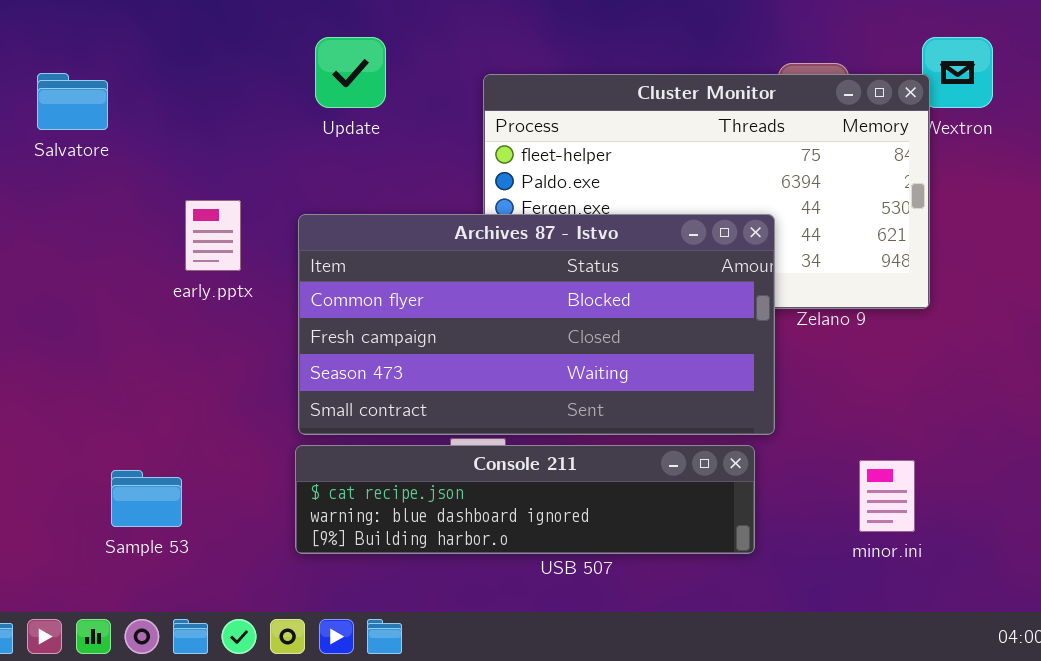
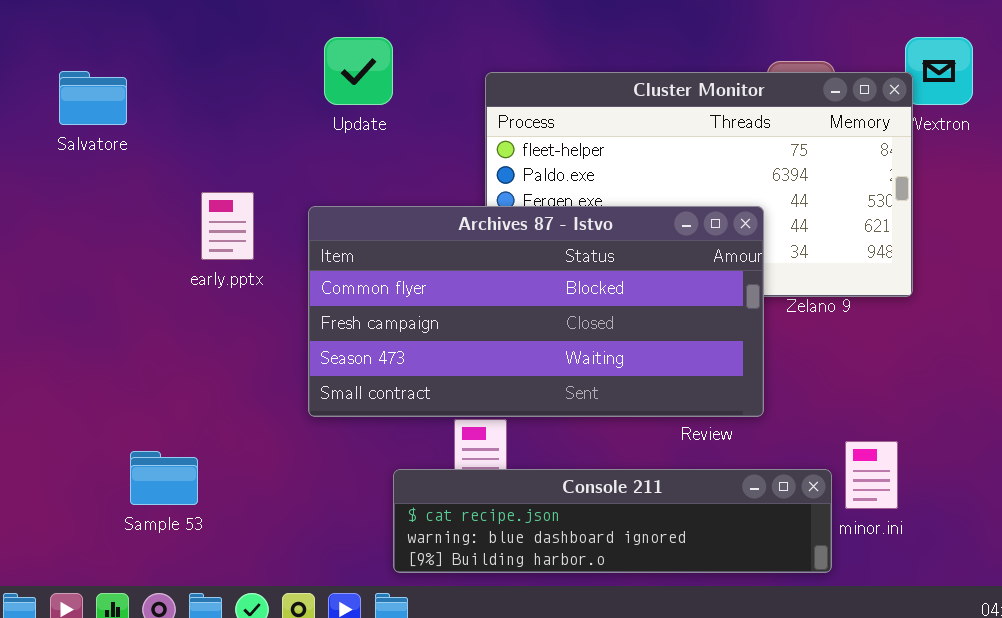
Console 211: [295,445,755,554] -> [393,469,832,573], moved

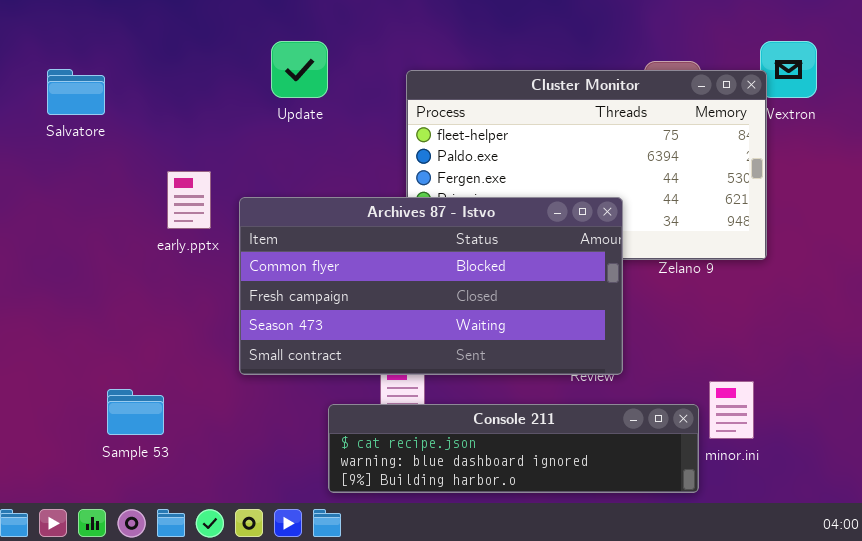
Archives 87 - Istvo: [308,206,764,417] -> [239,197,623,375], moved

